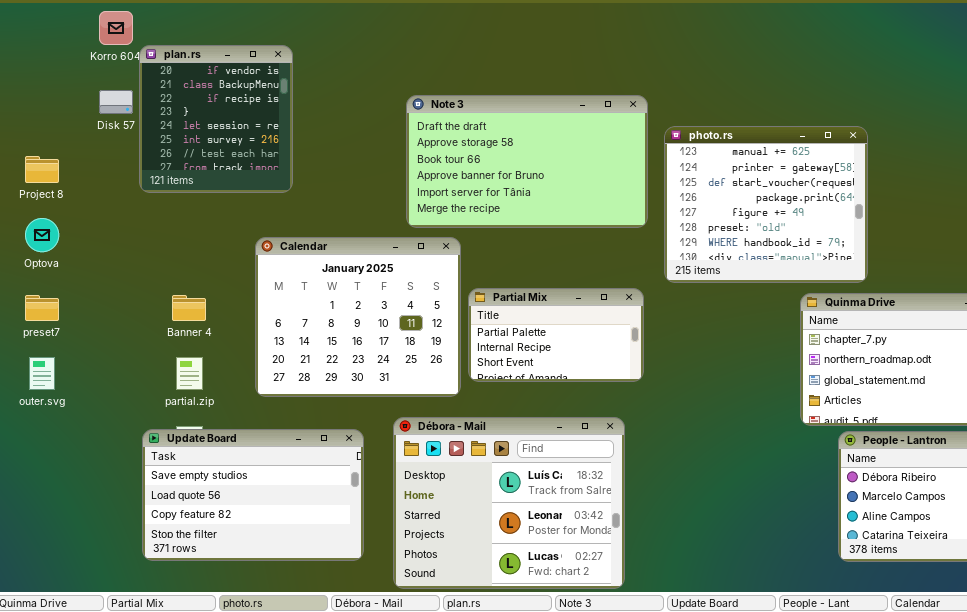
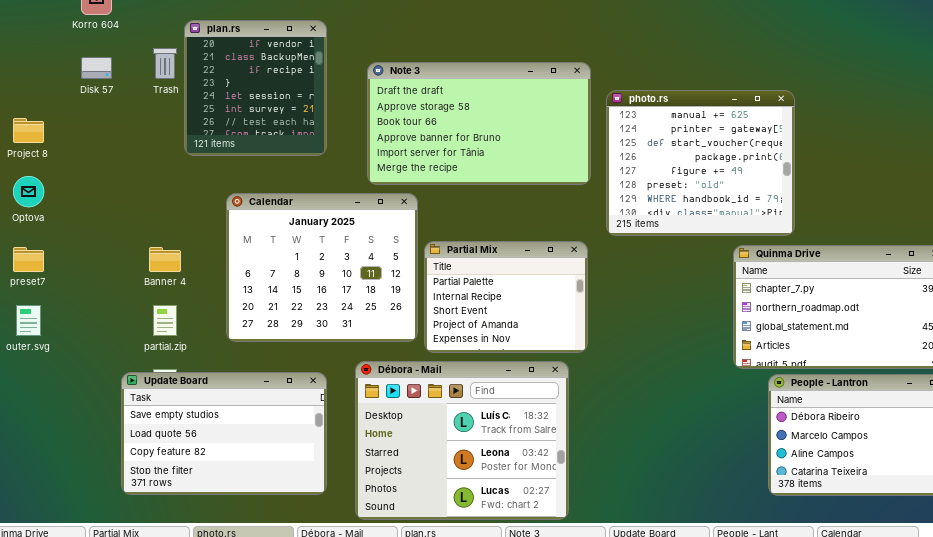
plan.rs: [139,45,293,193] -> [184,20,327,156], moved
Partial Mix: [468,288,644,382] -> [424,241,588,353], resized

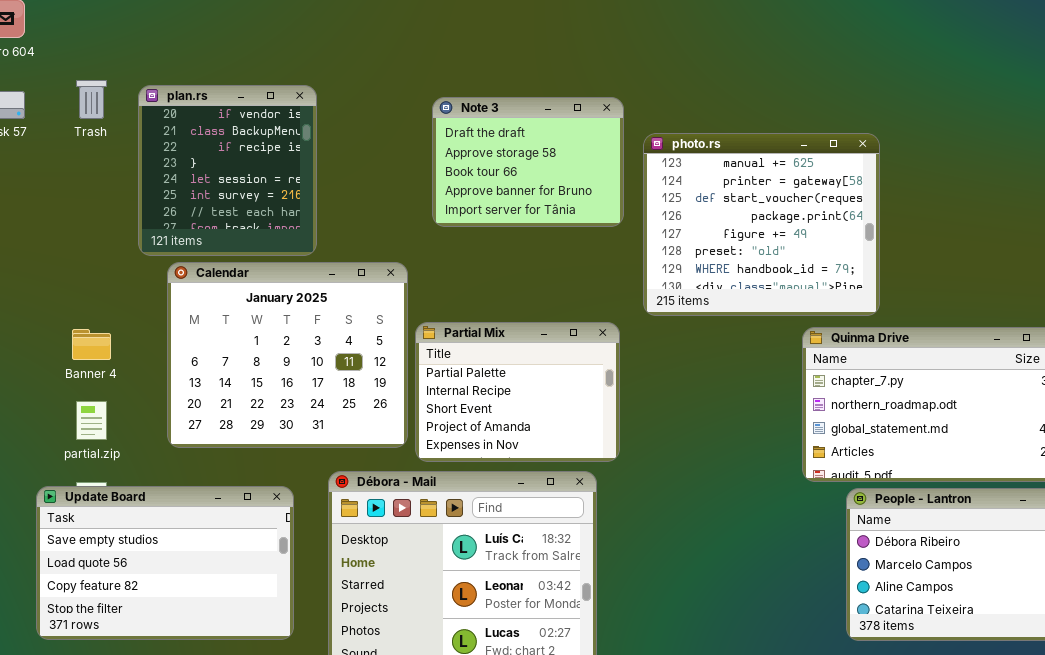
plan.rs: [184,20,327,156] -> [138,85,317,256], moved
Note 3: [367,62,591,185] -> [432,97,624,227], resized

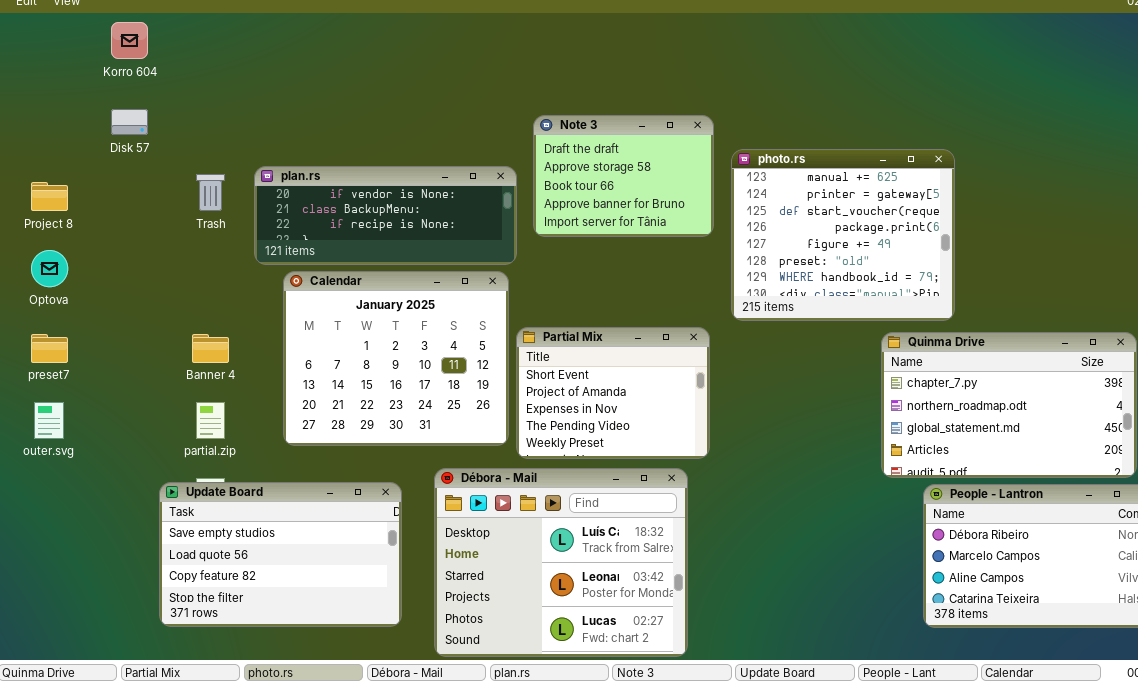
Trash: [76,80,107,119] -> [196,174,225,211], moved
plan.rs: [138,85,317,256] -> [254,166,517,265], resized
Partial Mix: [415,322,620,462] -> [516,327,710,459], scrolled down 2 rows

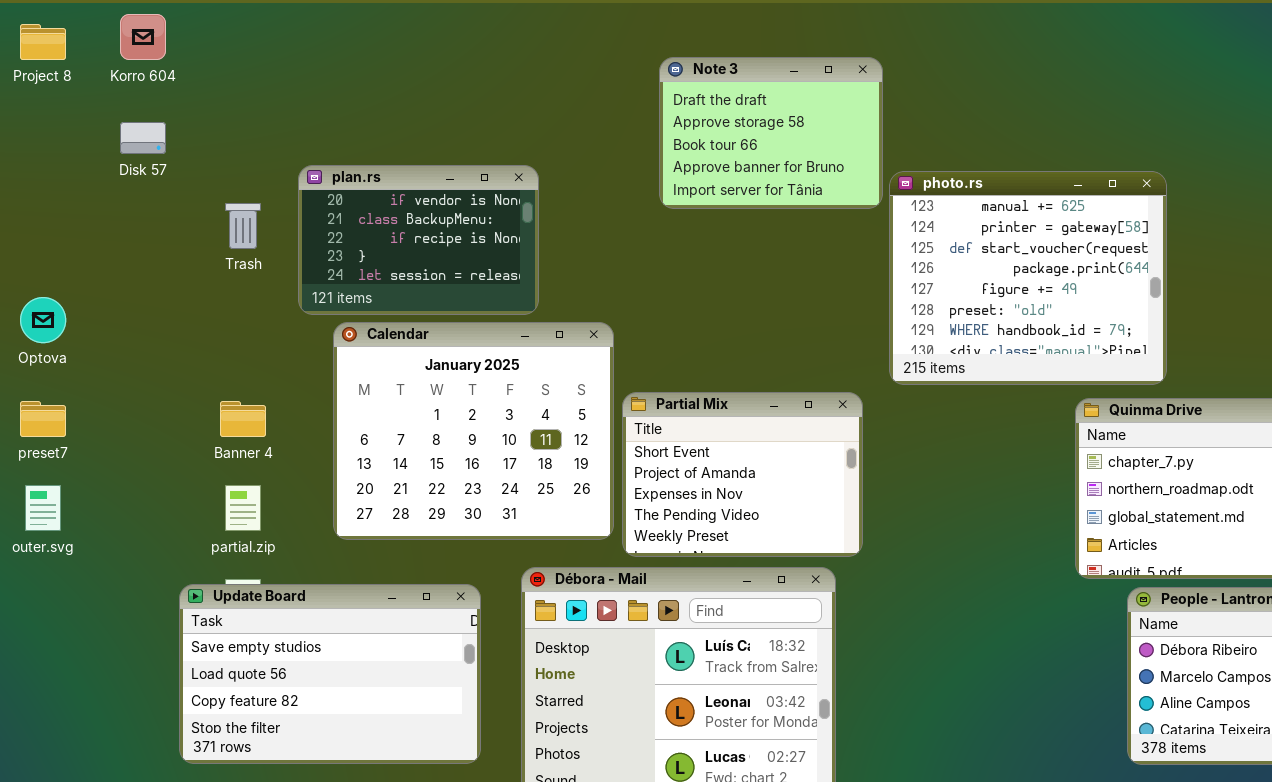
Note 3: [533,115,714,237] -> [659,57,883,209], moved
plan.rs: [254,166,517,265] -> [298,165,539,315], resized
Project 8: [31,182,68,211] -> [20,24,66,60], moved

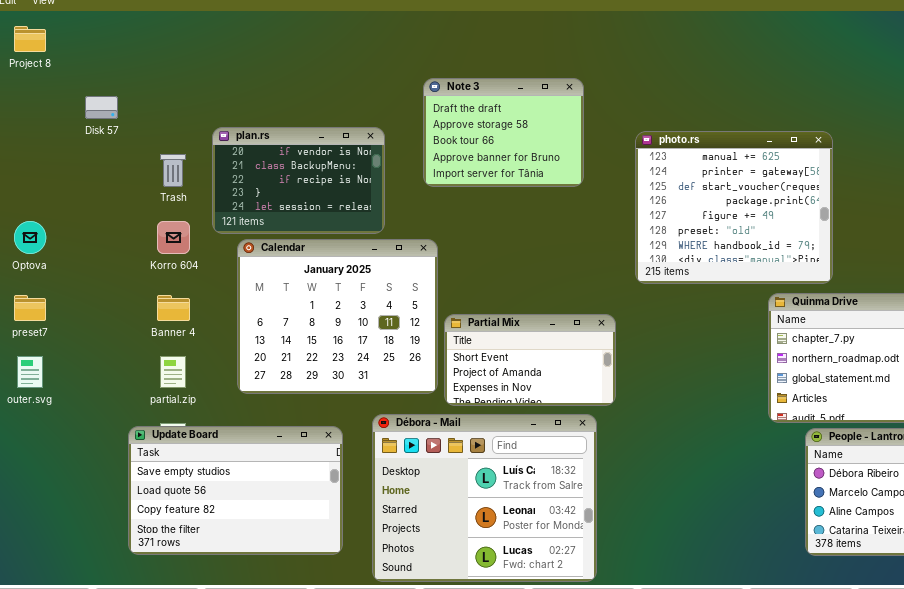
Korro 604: [120,14,166,60] -> [157,221,190,254], moved
Note 3: [659,57,883,209] -> [423,78,584,187], moved
Partial Mix: [622,392,863,557] -> [444,314,616,406], resized

